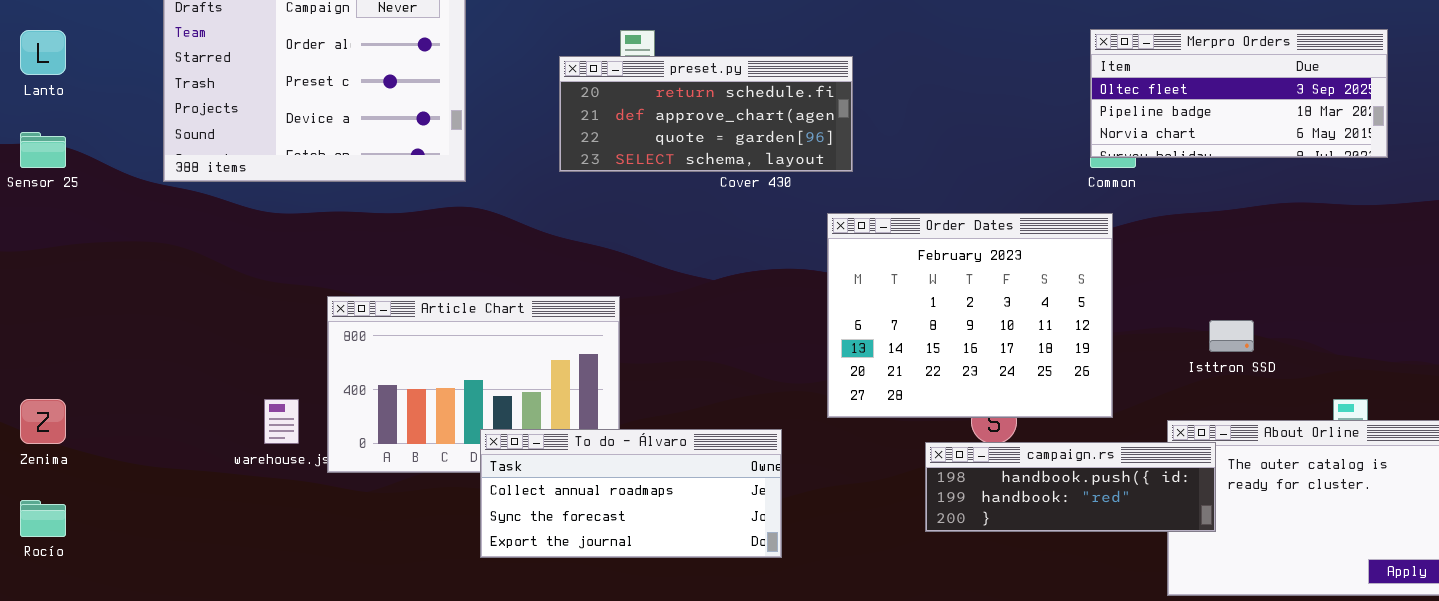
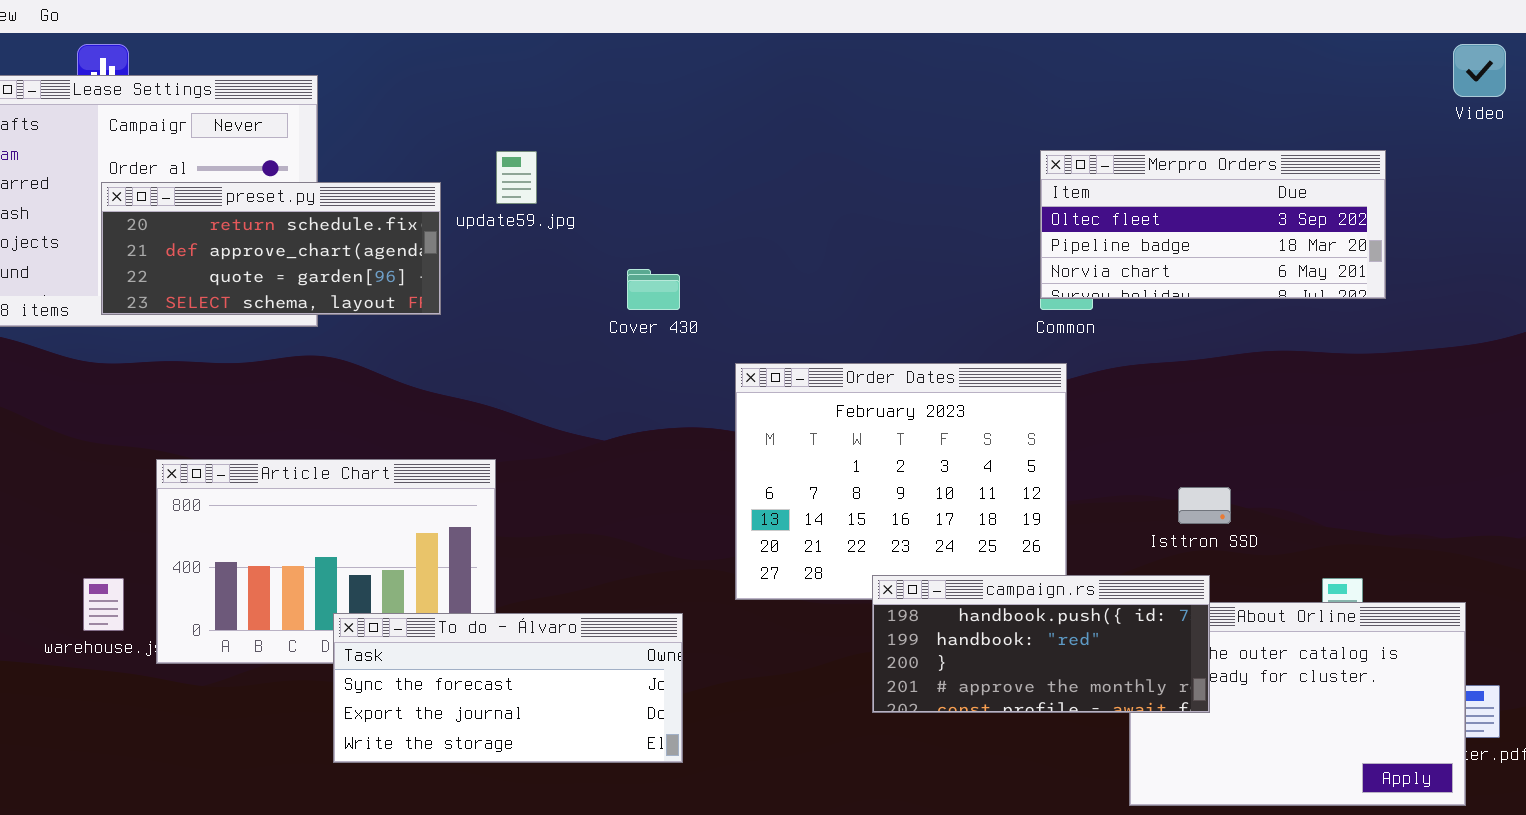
preset.py: [559,56,853,172] -> [101,182,441,315], moved
To do - Álvaro: [480,429,782,558] -> [333,613,683,763], scrolled down 1 row
campaign.rs: [925,442,1216,532] -> [872,575,1210,713], moved, resized

